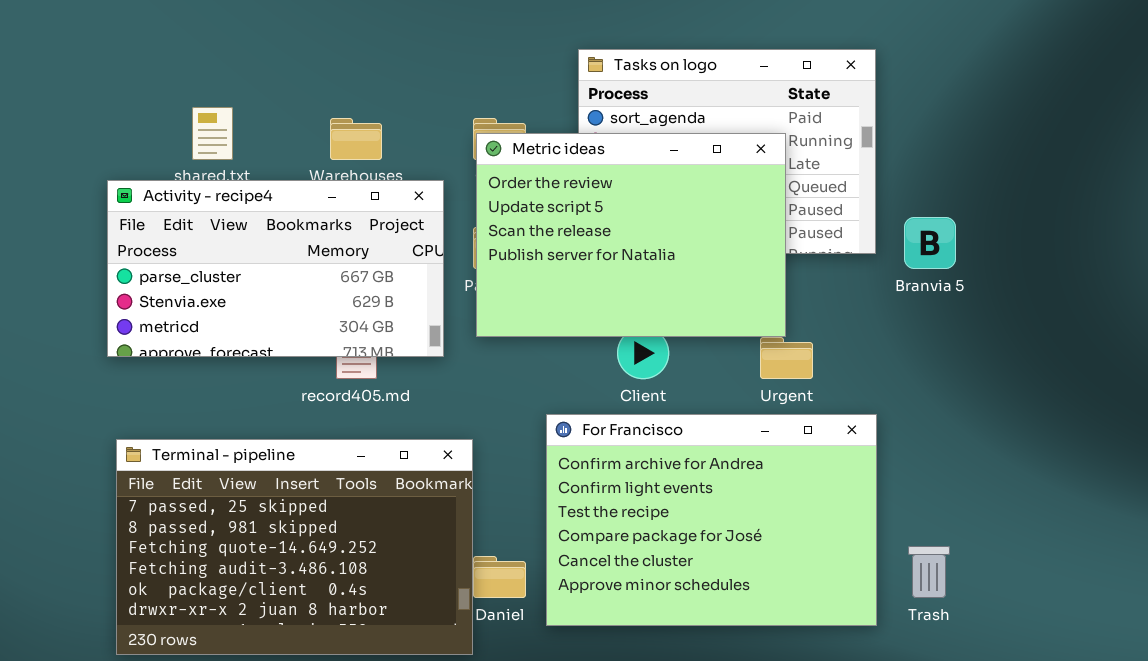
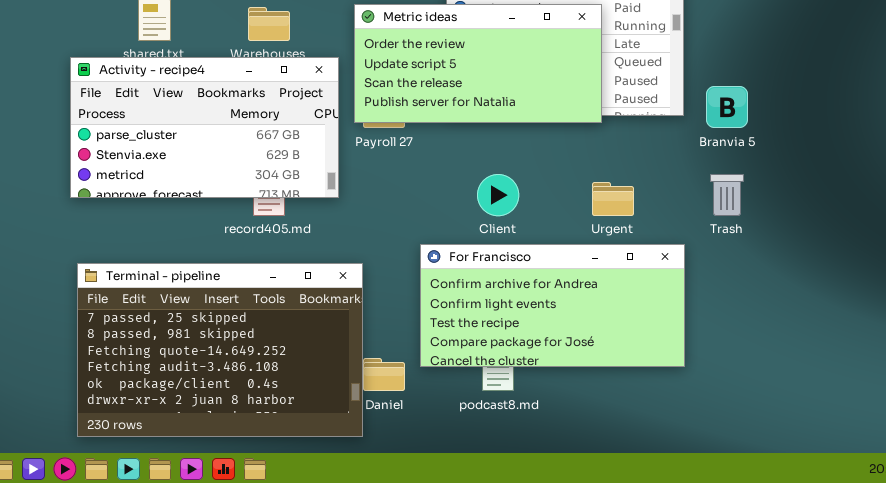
Metric ideas: [476,133,786,337] -> [354,4,602,123], moved, resized
For Francisco: [546,414,877,626] -> [420,244,685,367], resized
Trash: [908,546,950,598] -> [710,174,744,216], moved

